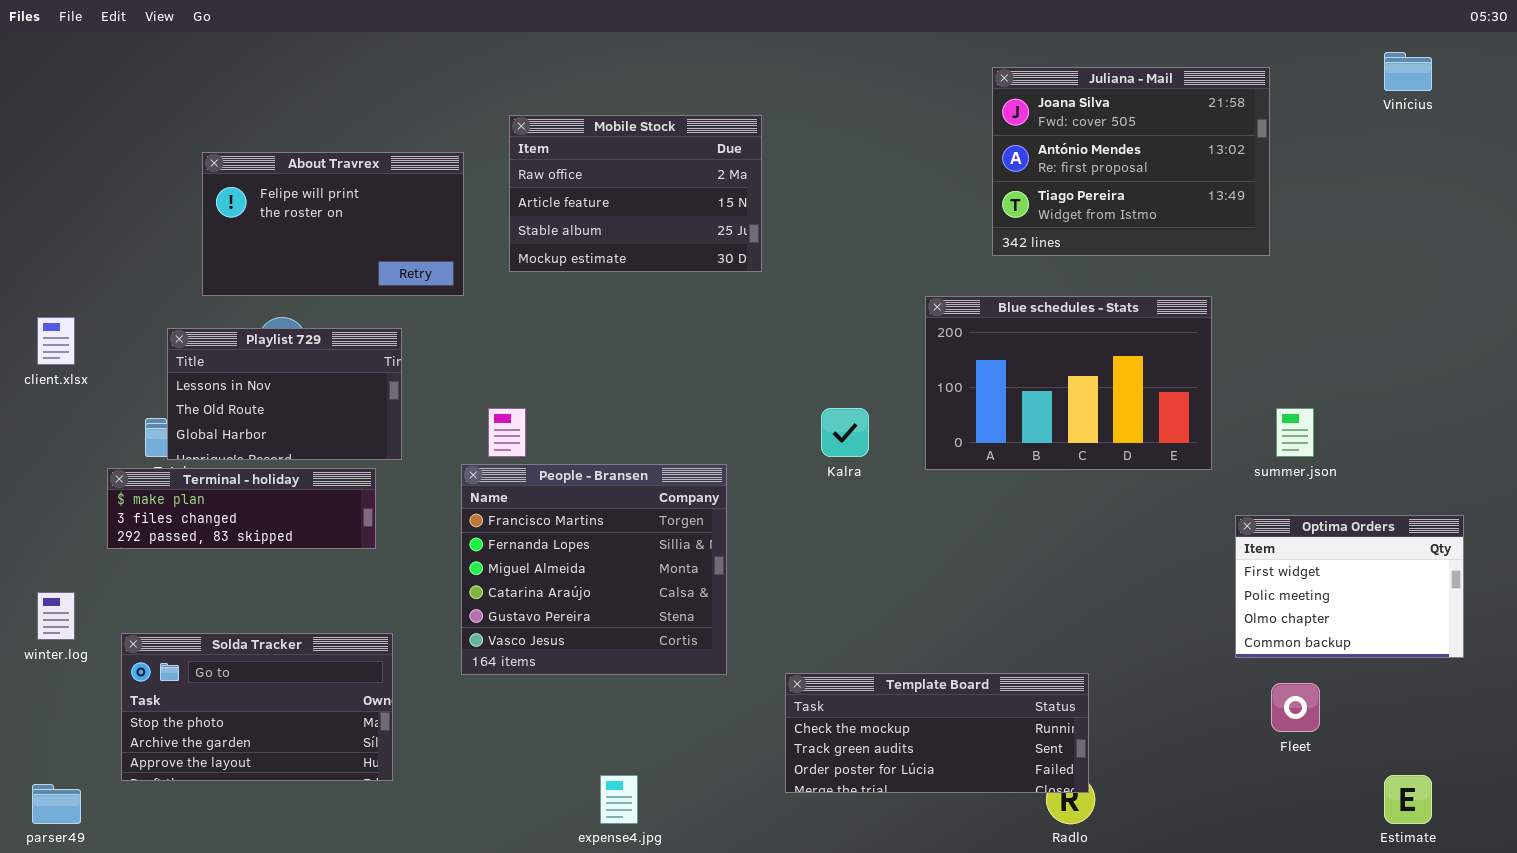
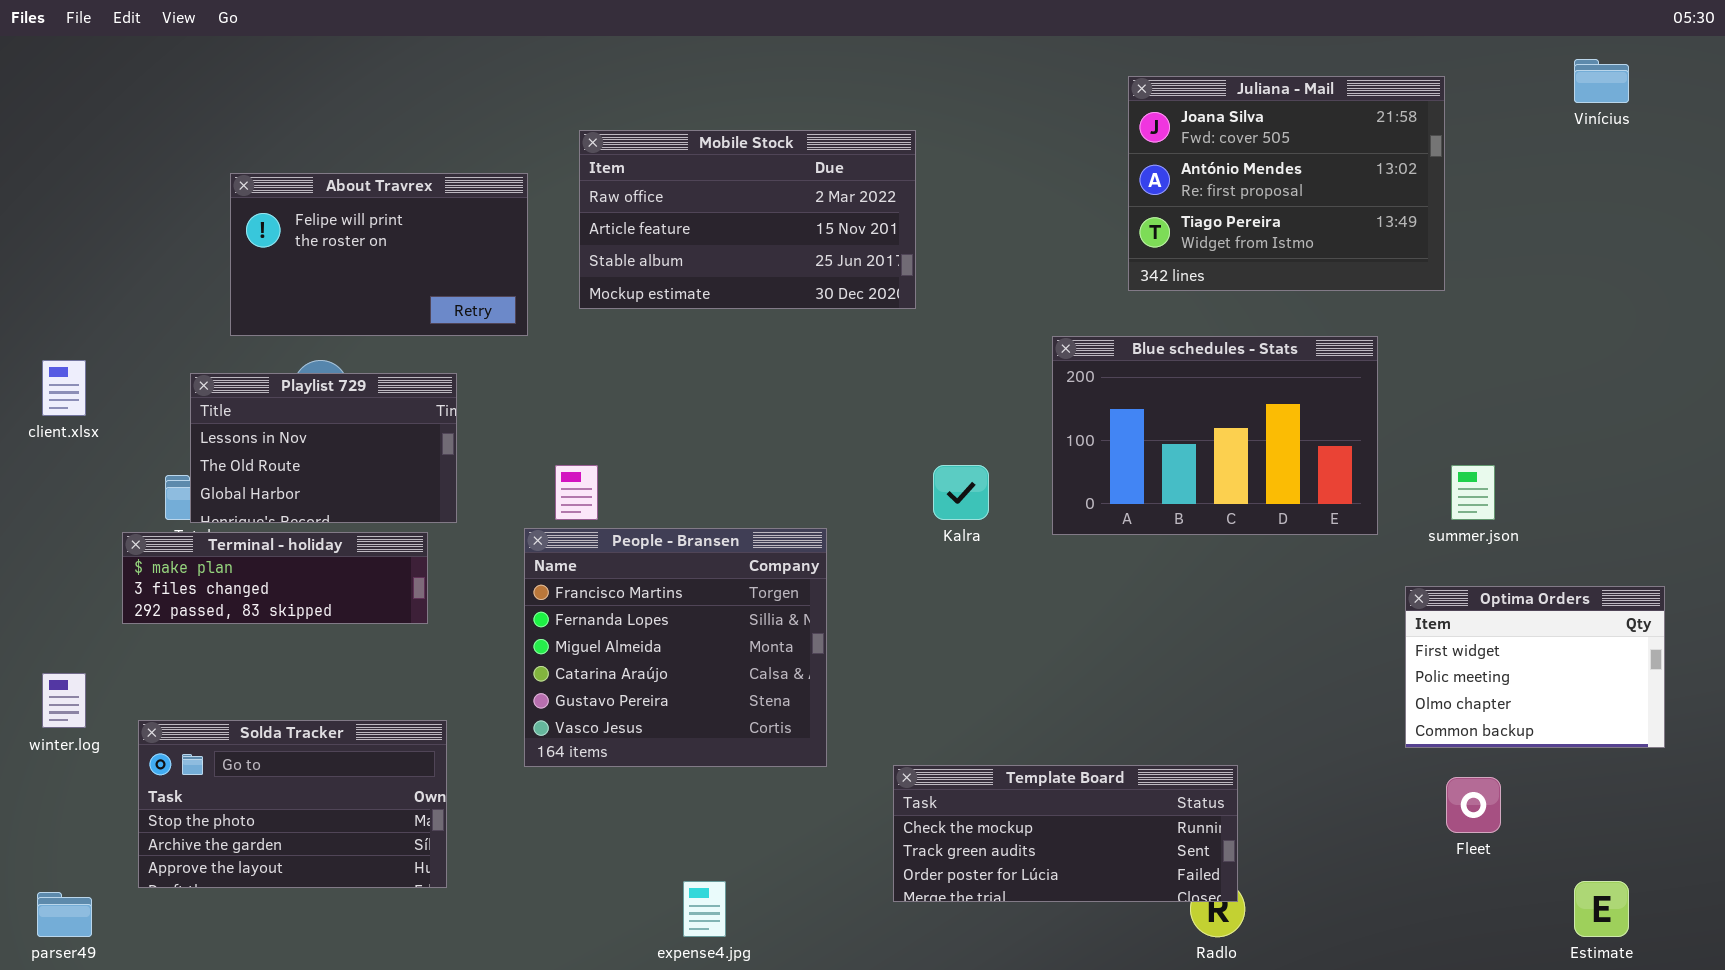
Mobile Stock: [509,115,762,272] -> [579,130,916,309], resized

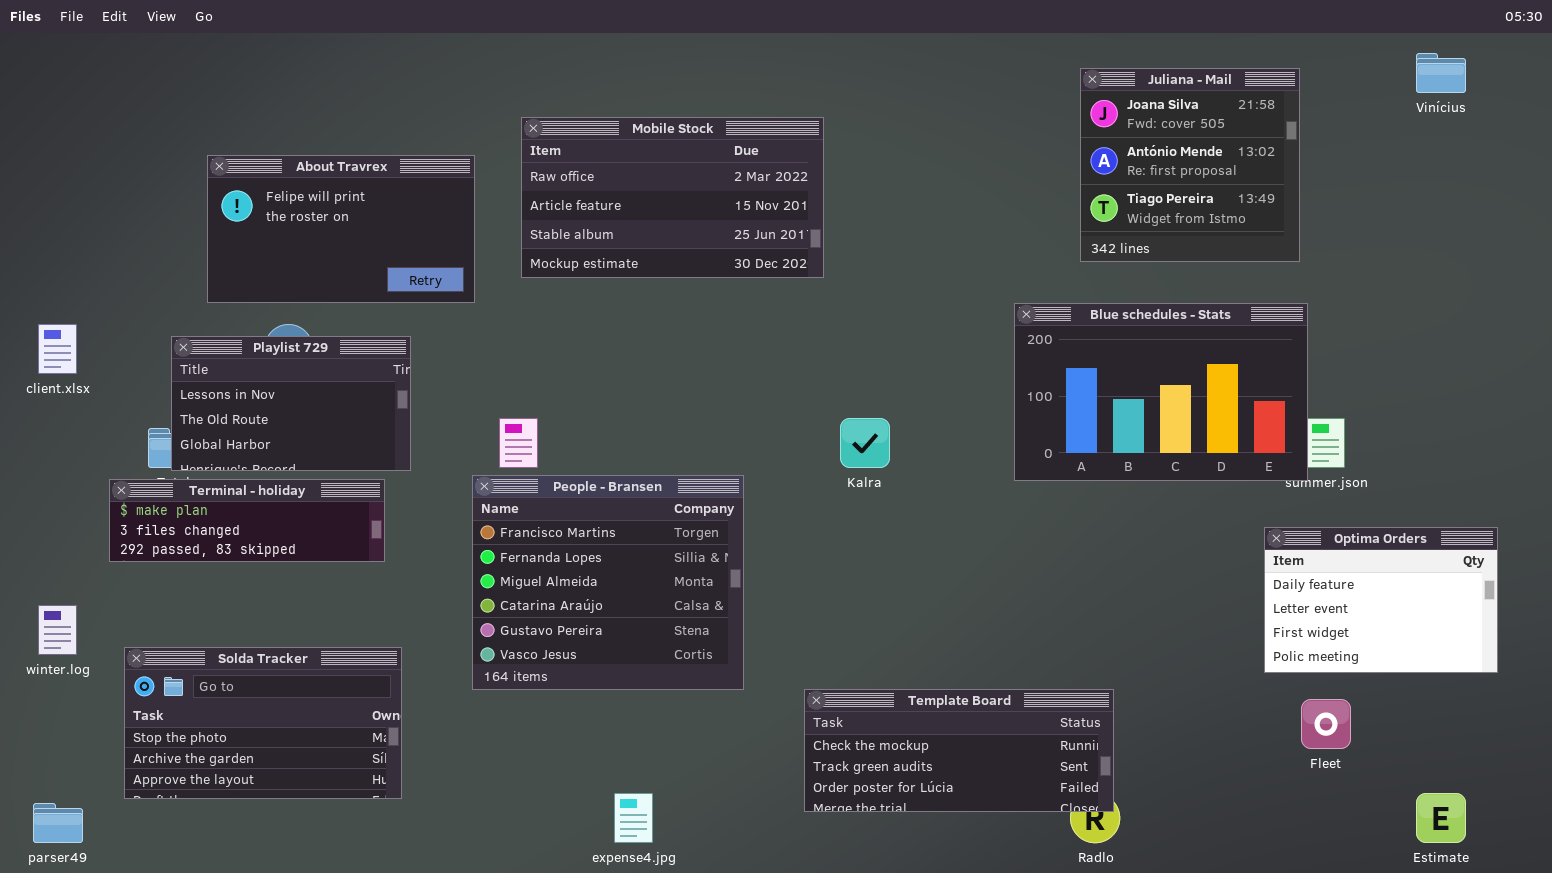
Juliana - Mail: [1128,76,1445,291] -> [1080,68,1300,262], resized
Blue schedules - Stats: [1052,336,1378,535] -> [1014,303,1308,481], moved
Optima Orders: [1405,586,1665,748] -> [1264,527,1498,673], scrolled up 2 rows

